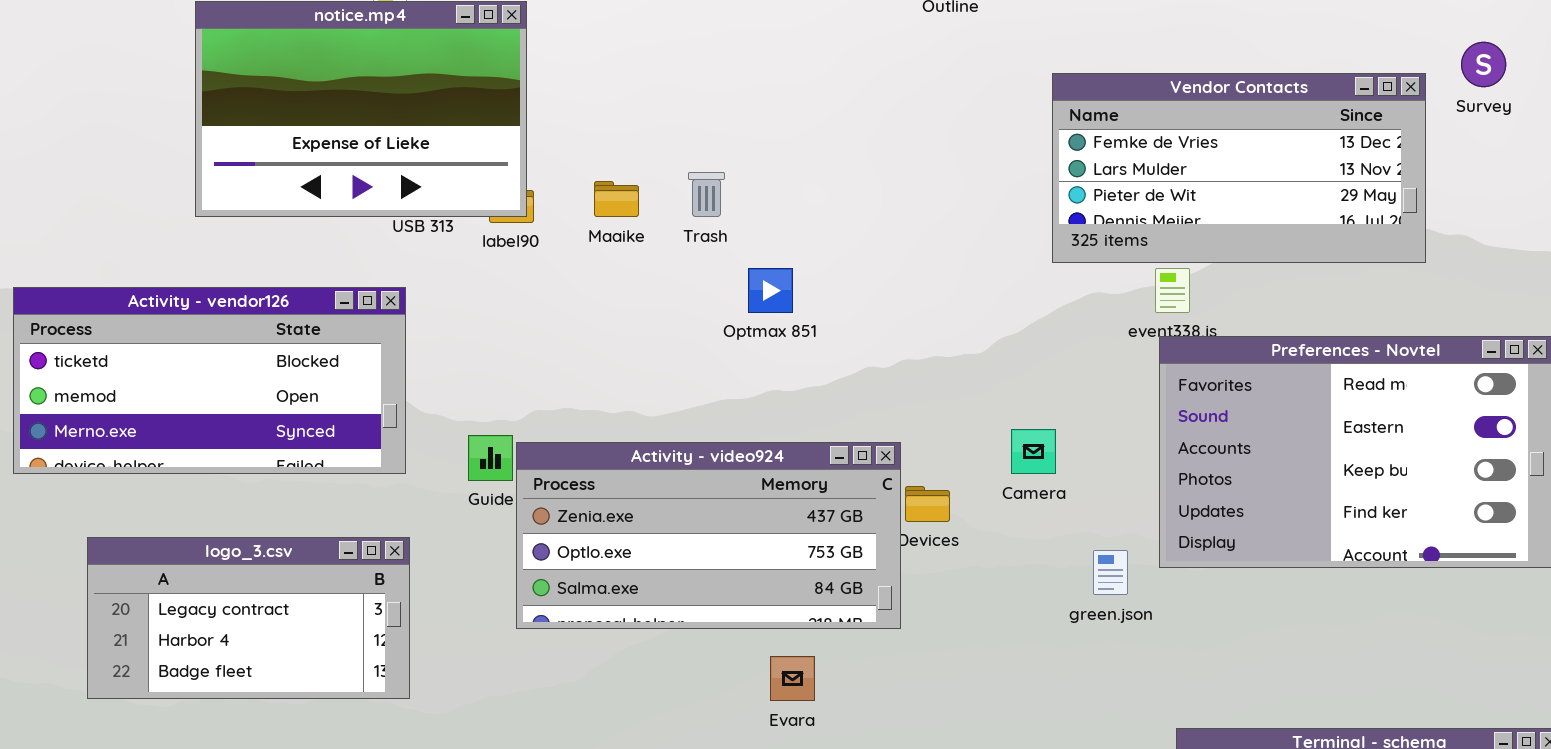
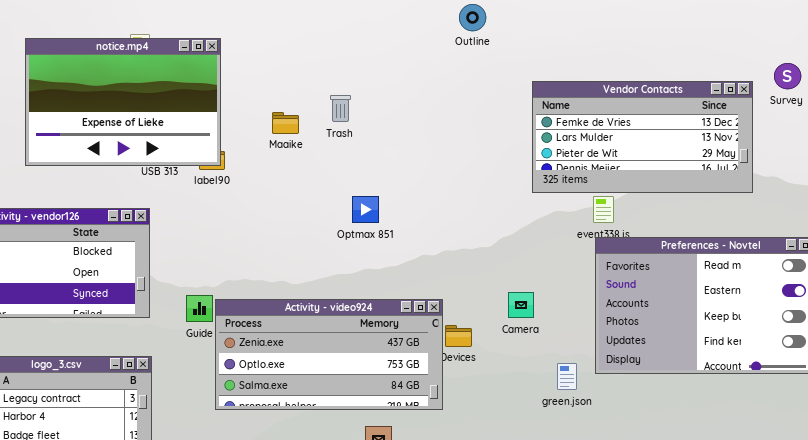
Trash: [688,172,725,217] -> [330,95,351,122], moved
Maaike: [594,181,639,217] -> [272,112,299,134], moved

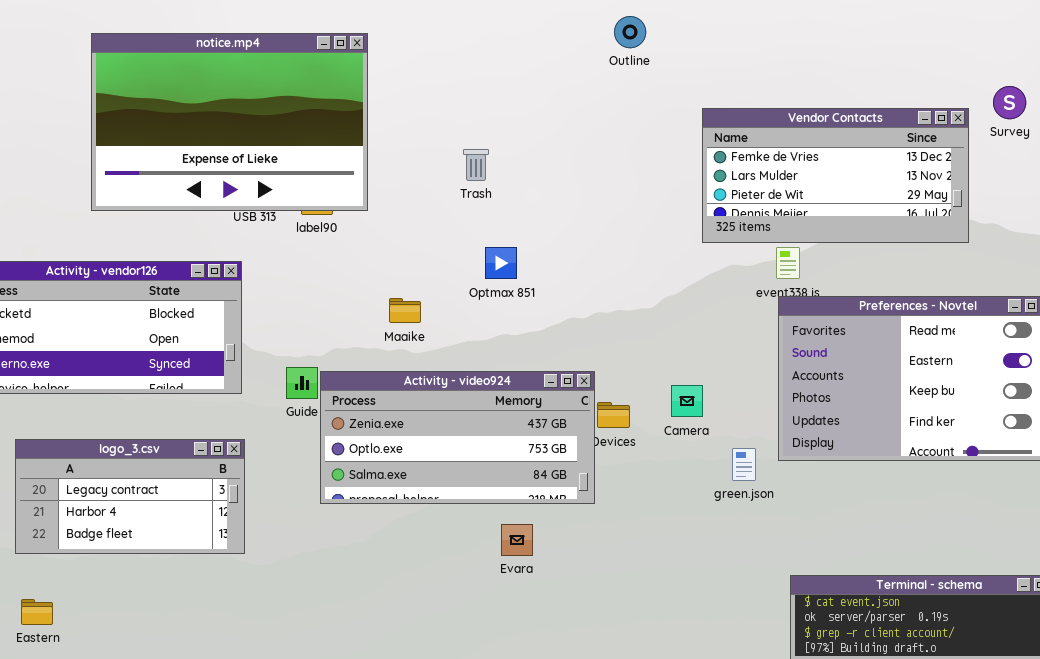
notice.mp4: [25,38,221,166] -> [91,33,368,211], resized
Trash: [330,95,351,122] -> [463,149,489,181], moved
Maaike: [272,112,299,134] -> [389,298,421,323], moved
Camera: [508,292,534,318] -> [671,385,703,417], moved

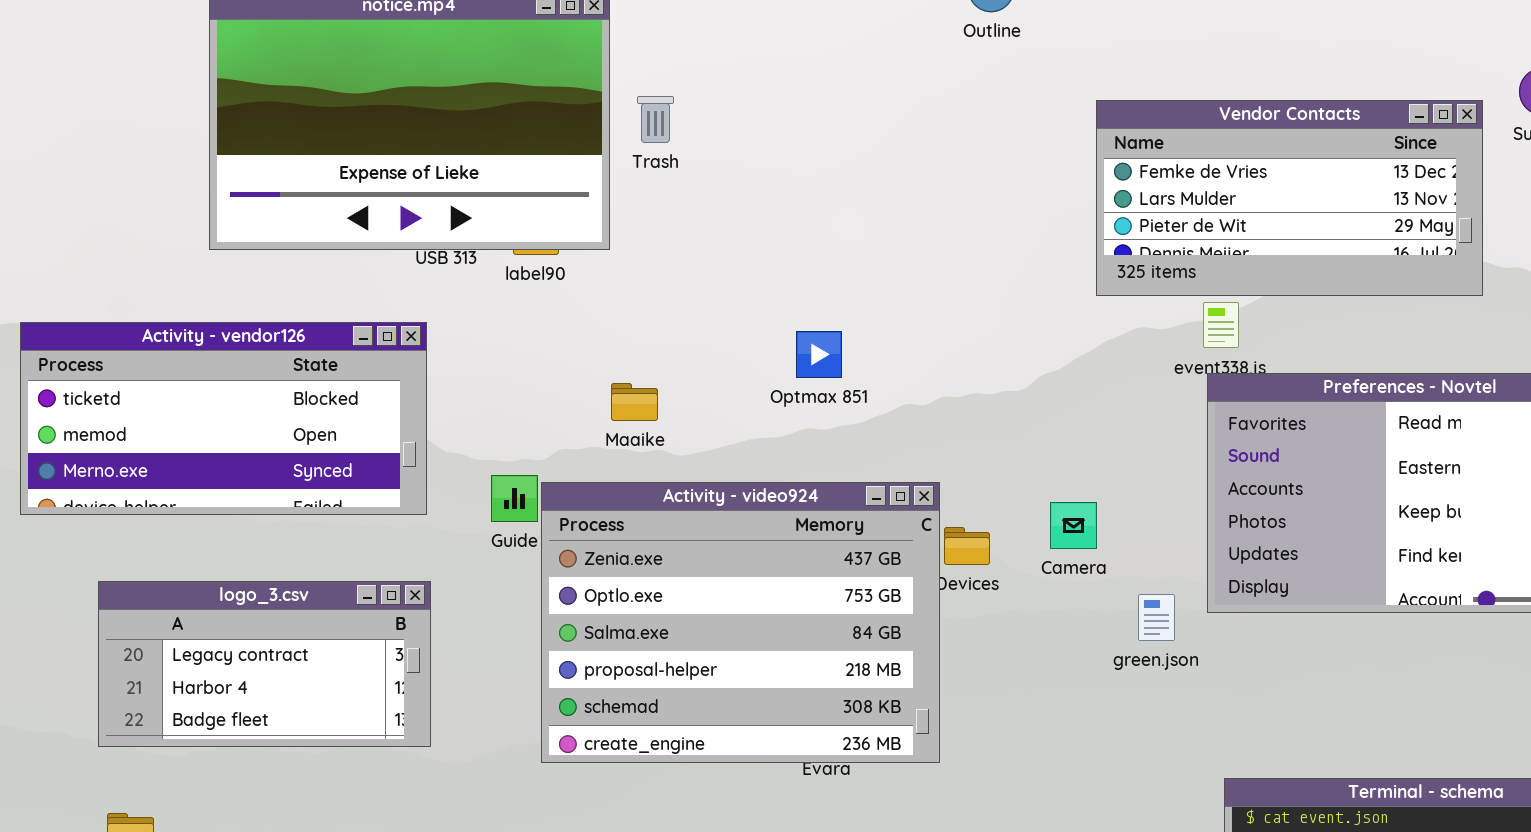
Trash: [463,149,489,181] -> [637,96,674,143], moved
Optmax 851: [485,247,517,279] -> [796,331,842,378], moved
Maaike: [389,298,421,323] -> [611,383,658,421], moved
Activity - video924: [320,371,595,504] -> [541,482,940,763], resized

